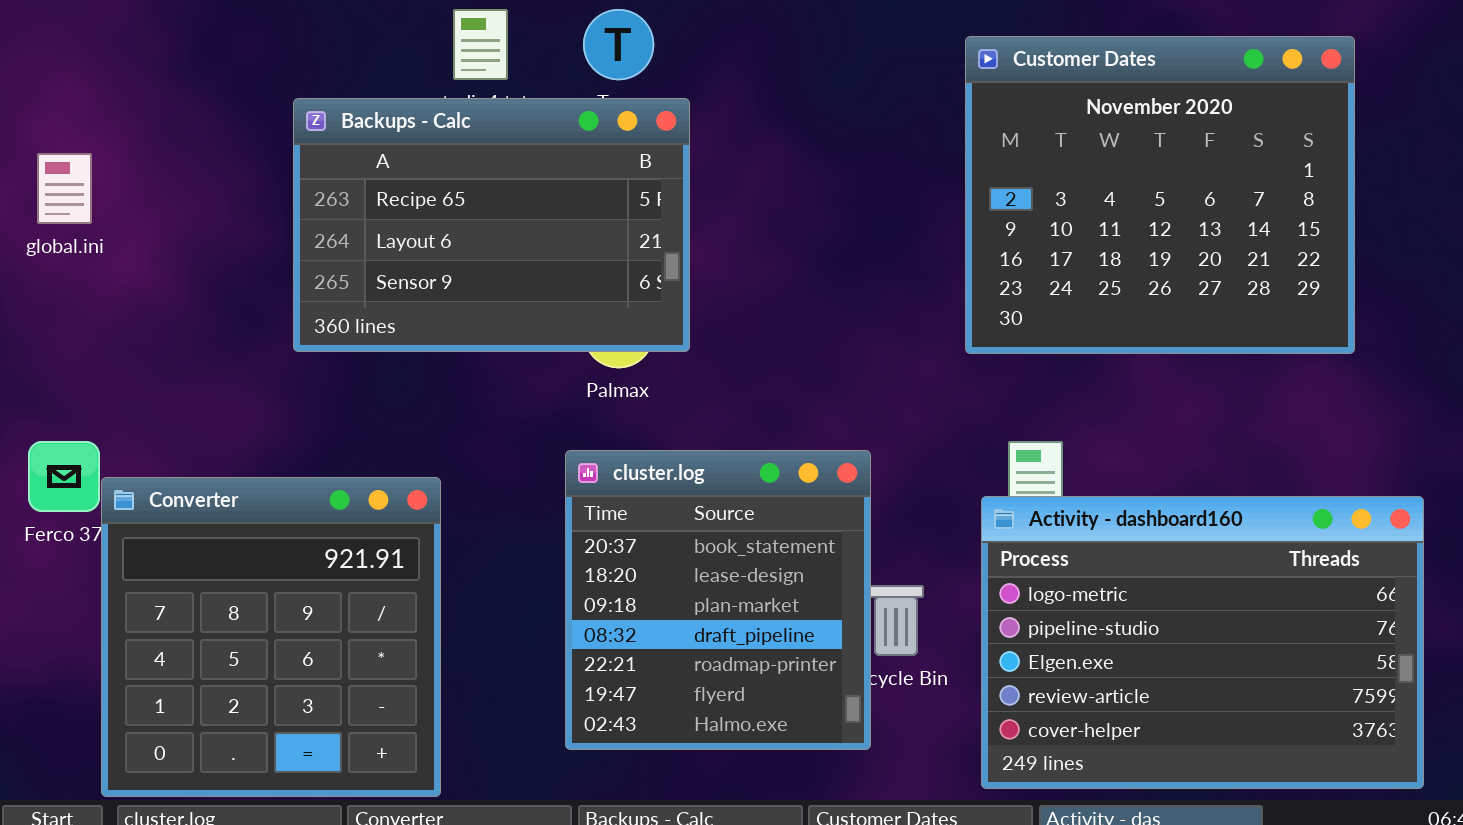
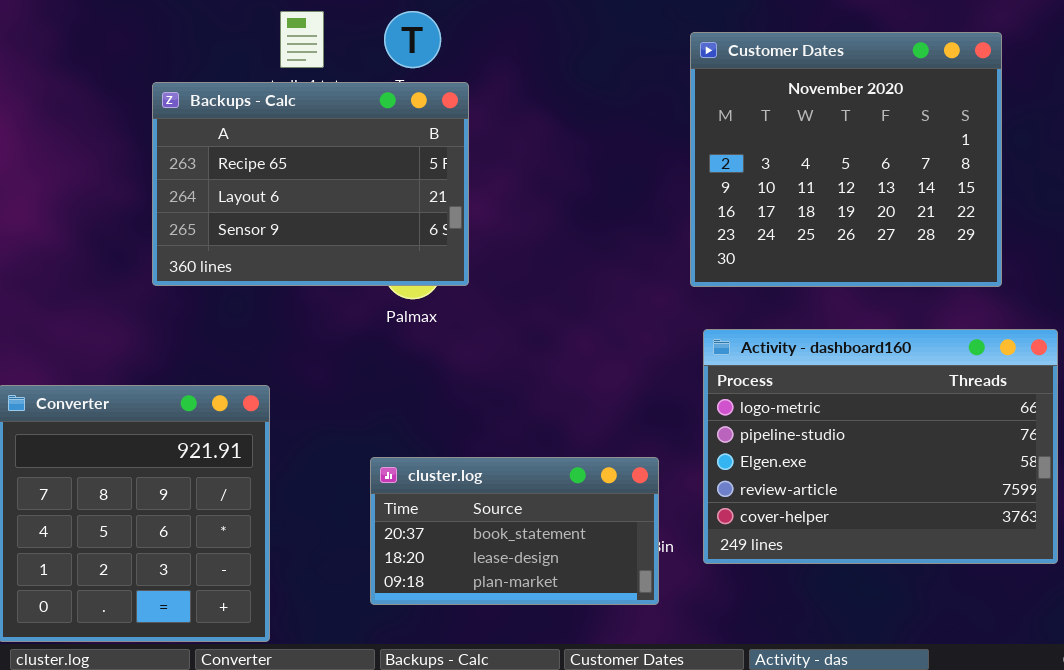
cluster.log: [565,450,871,750] -> [370,457,659,605], resized
Activity - dashboard160: [981,496,1424,789] -> [703,329,1058,564], moved

